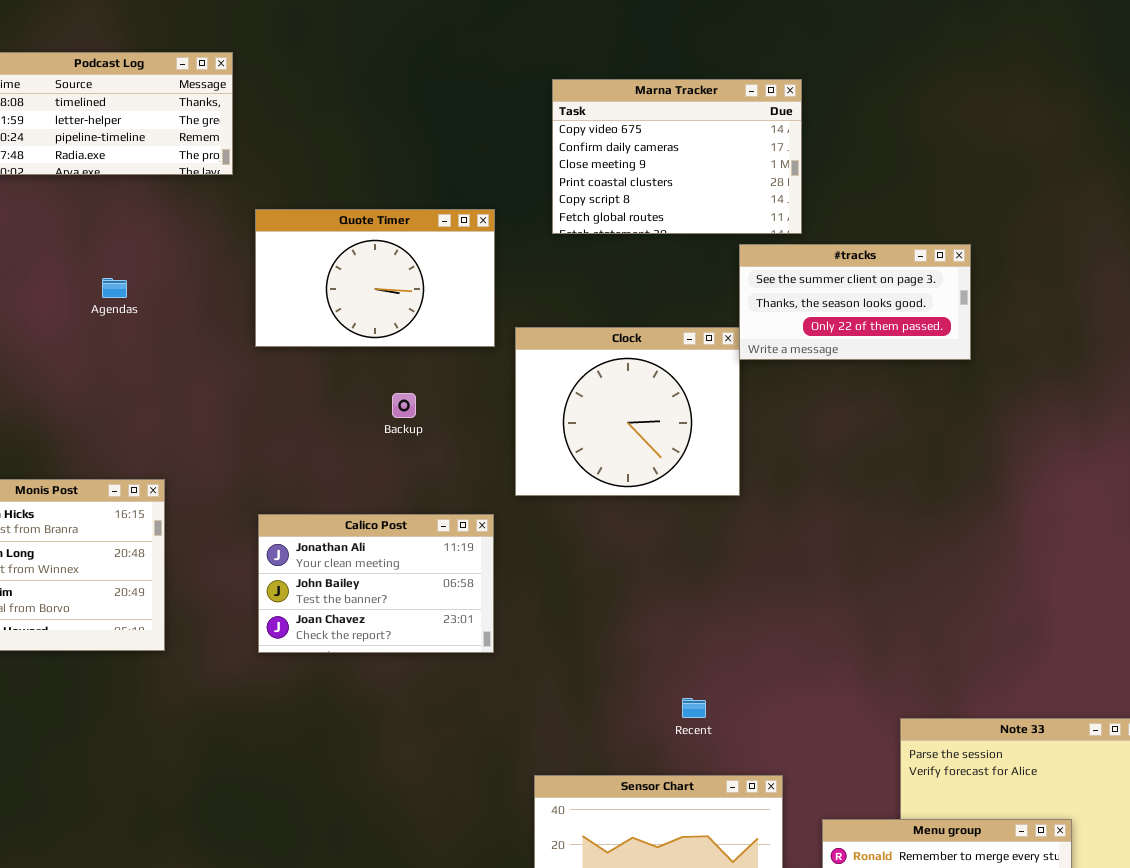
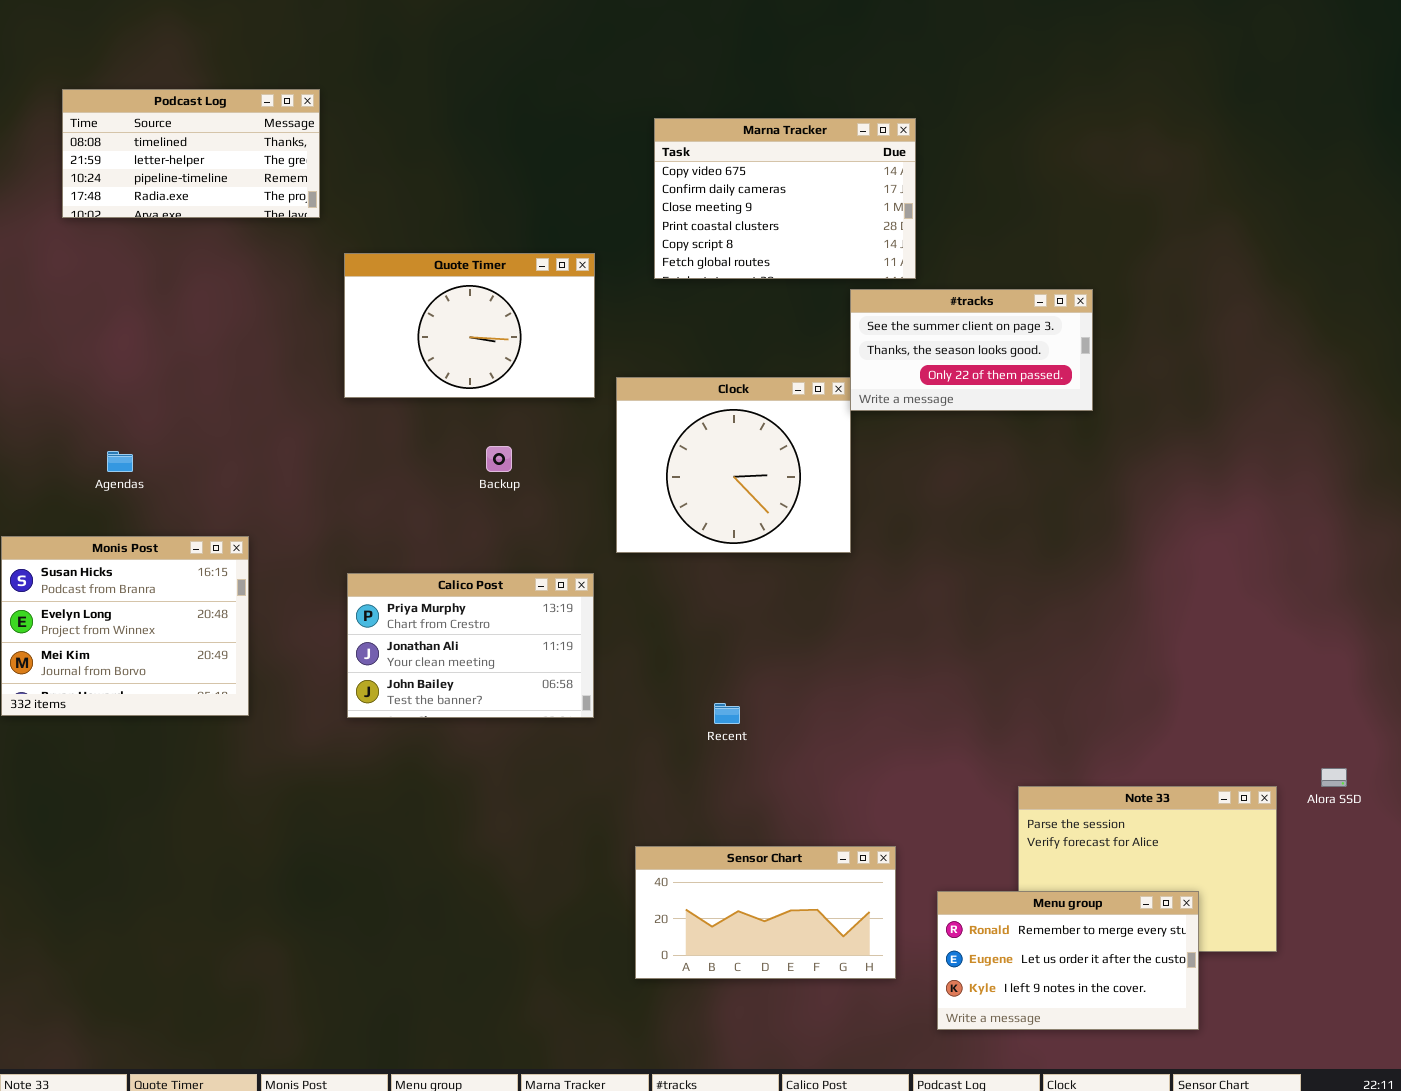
Agendas: [102,278,127,298] -> [107,451,133,472], moved
Calico Post: [258,514,494,653] -> [347,573,594,718], scrolled up 1 row
Recent: [682,698,706,718] -> [714,703,740,724], moved

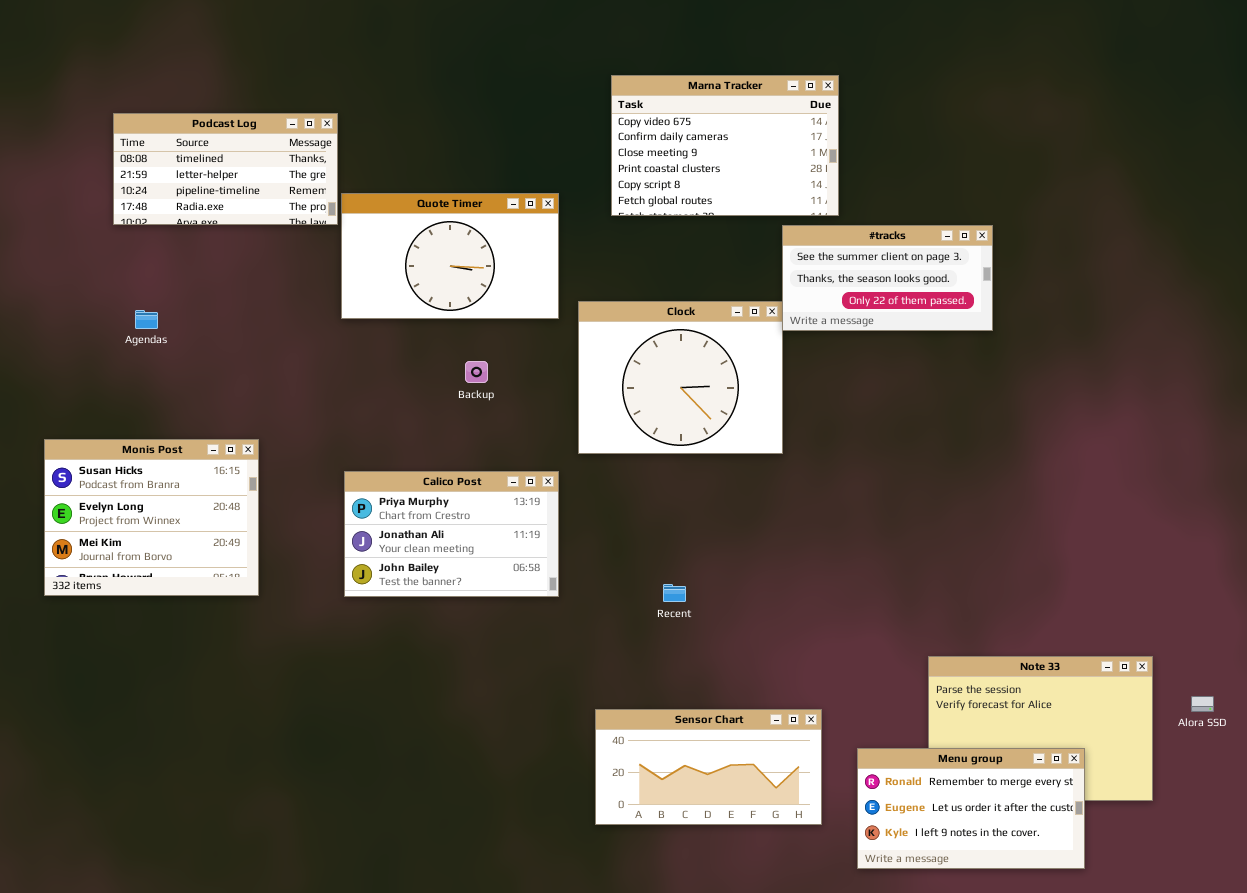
Podcast Log: [62,89,320,218] -> [113,113,338,225], moved
Agendas: [107,451,133,472] -> [135,310,158,329], moved
Alora SSD: [1321,768,1347,787] -> [1191,696,1214,712], moved

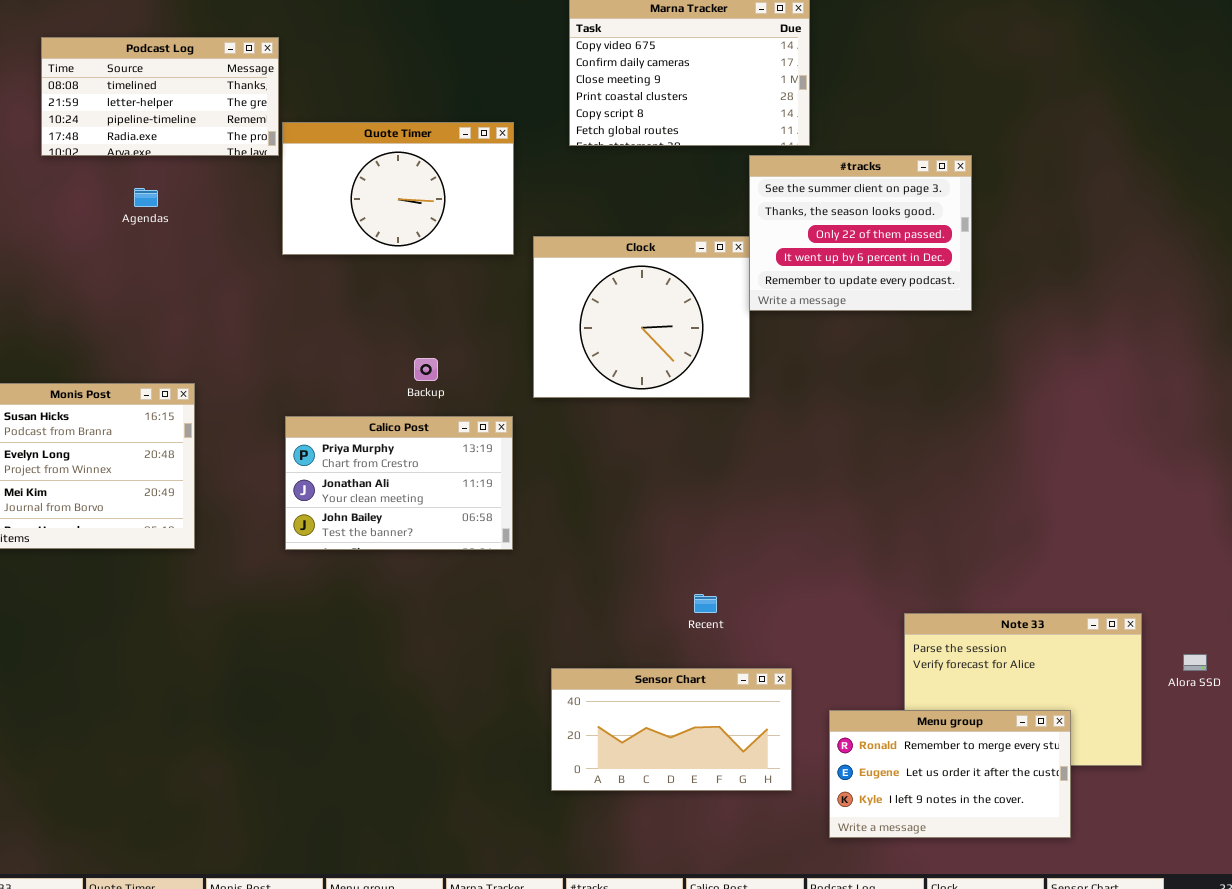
#tracks: [782,225,993,331] -> [749,155,972,311], resized
Agendas: [135,310,158,329] -> [134,188,158,207], moved
Backup: [465,361,488,383] -> [414,358,438,381], moved
Recent: [663,584,686,602] -> [694,594,717,613], moved

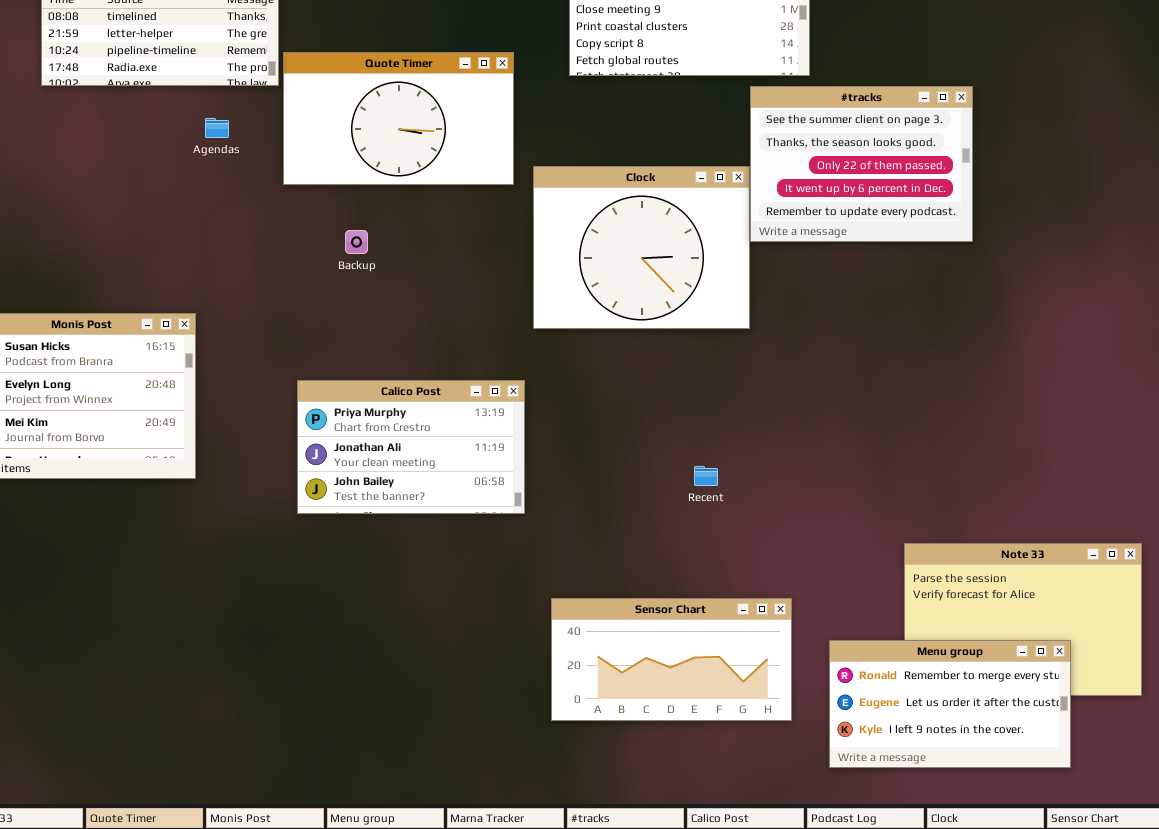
Agendas: [134,188,158,207] -> [205,118,229,138], moved
Backup: [414,358,438,381] -> [345,230,368,254], moved
Calico Post: [285,416,513,550] -> [297,380,525,514], moved
Recent: [694,594,717,613] -> [694,466,718,486], moved

